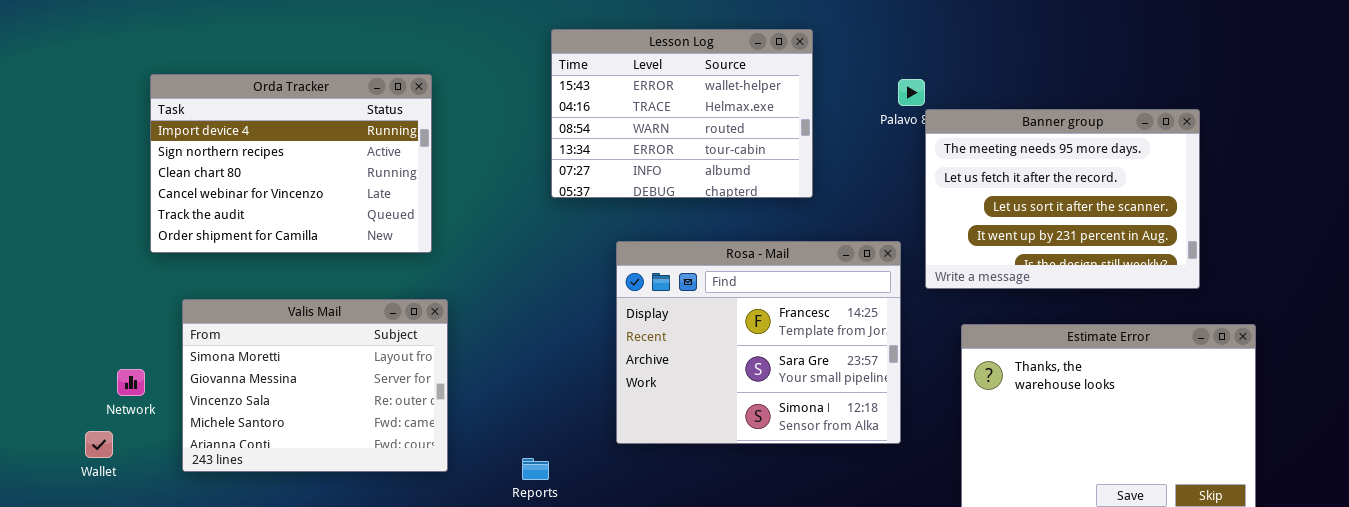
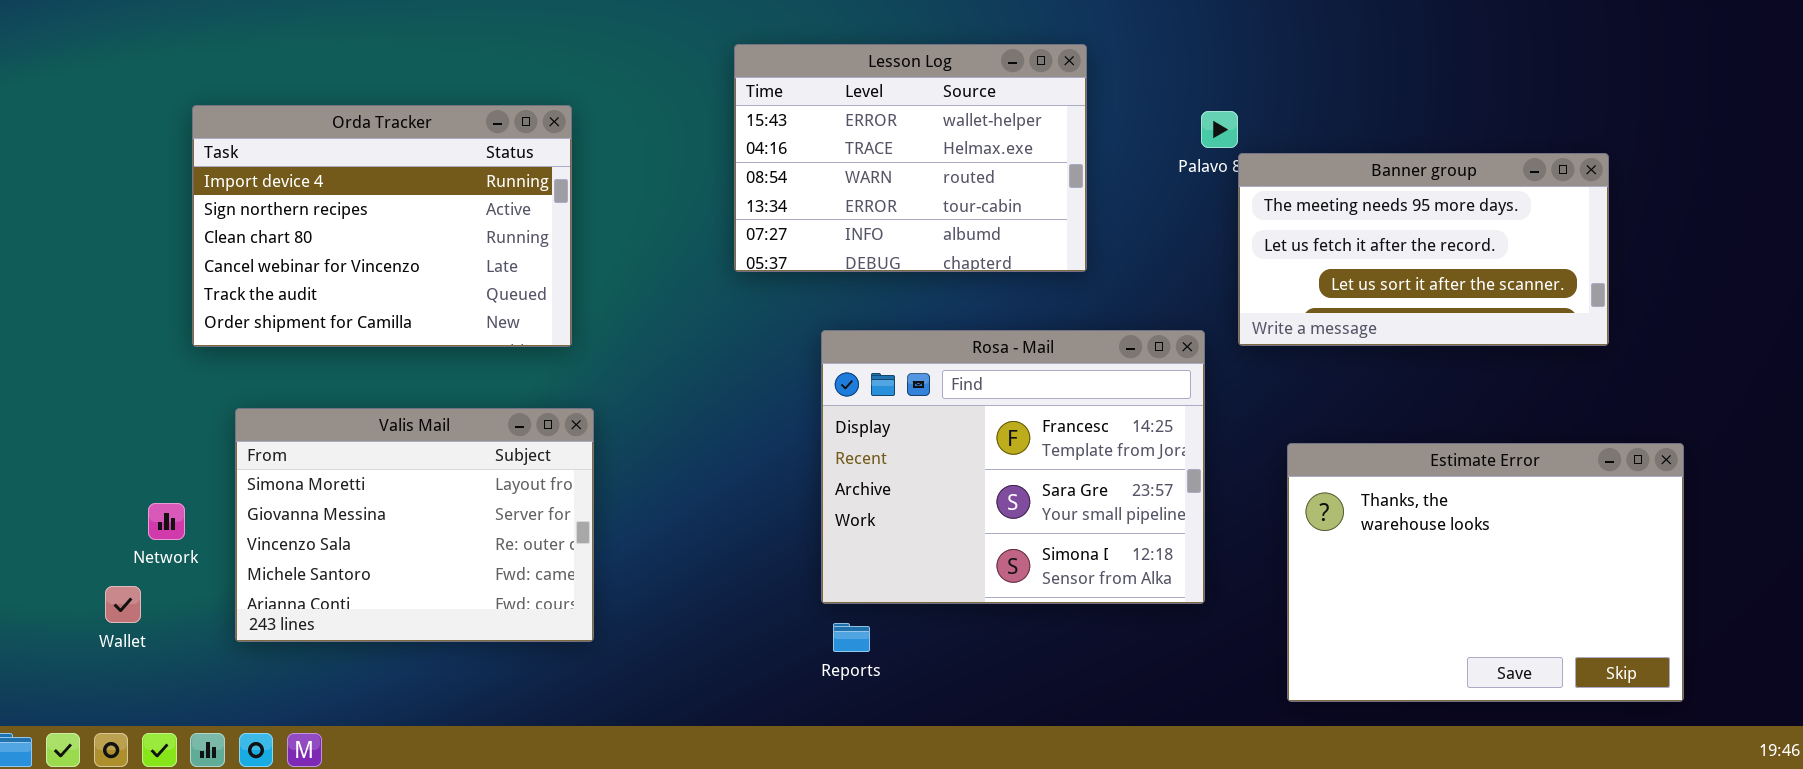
Banner group: [925,109,1200,289] -> [1238,153,1609,346], resized
Reports: [522,458,549,480] -> [833,623,870,652], moved

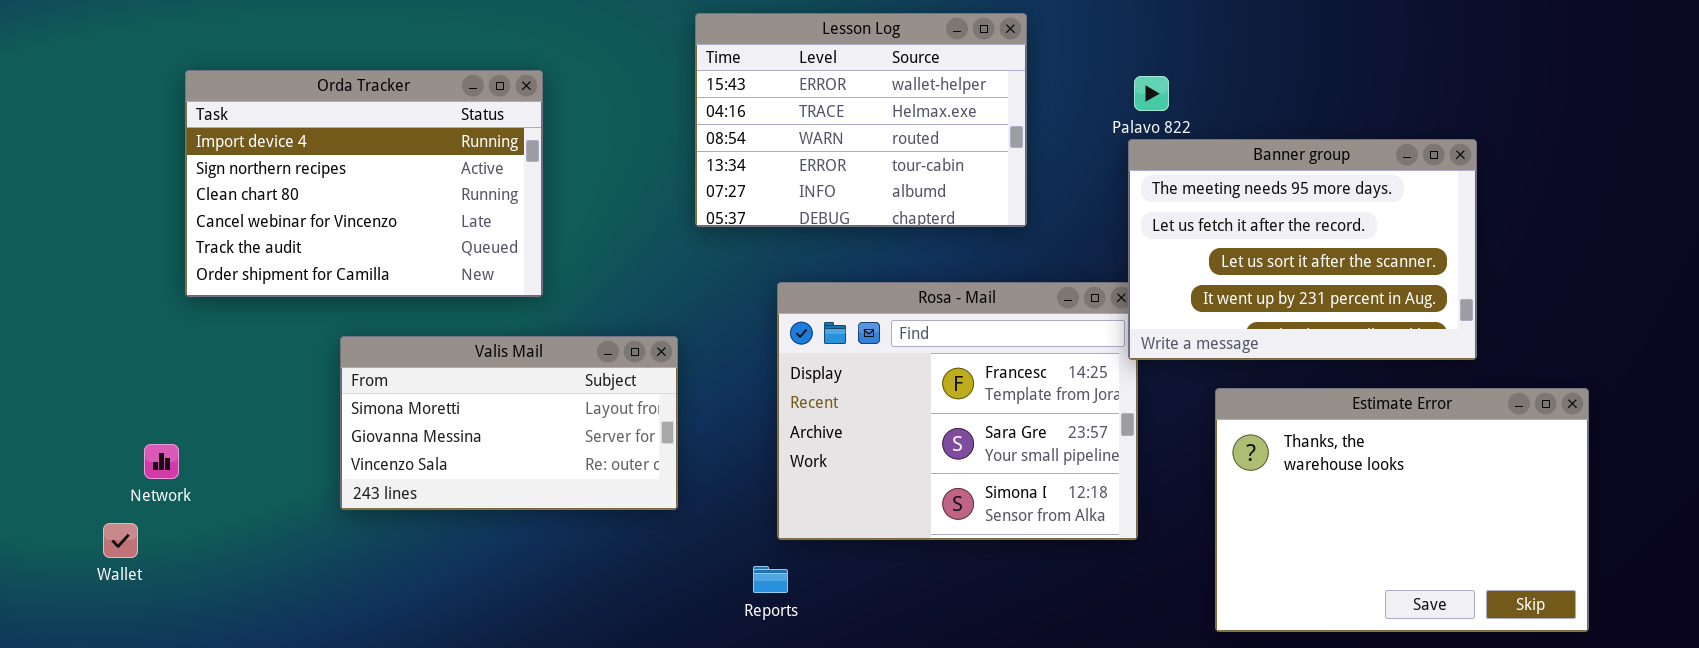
Banner group: [1238,153,1609,346] -> [1128,139,1477,360], moved, resized
Valis Mail: [235,408,594,642] -> [340,336,678,510], moved, resized
Reports: [833,623,870,652] -> [753,566,788,593], moved

